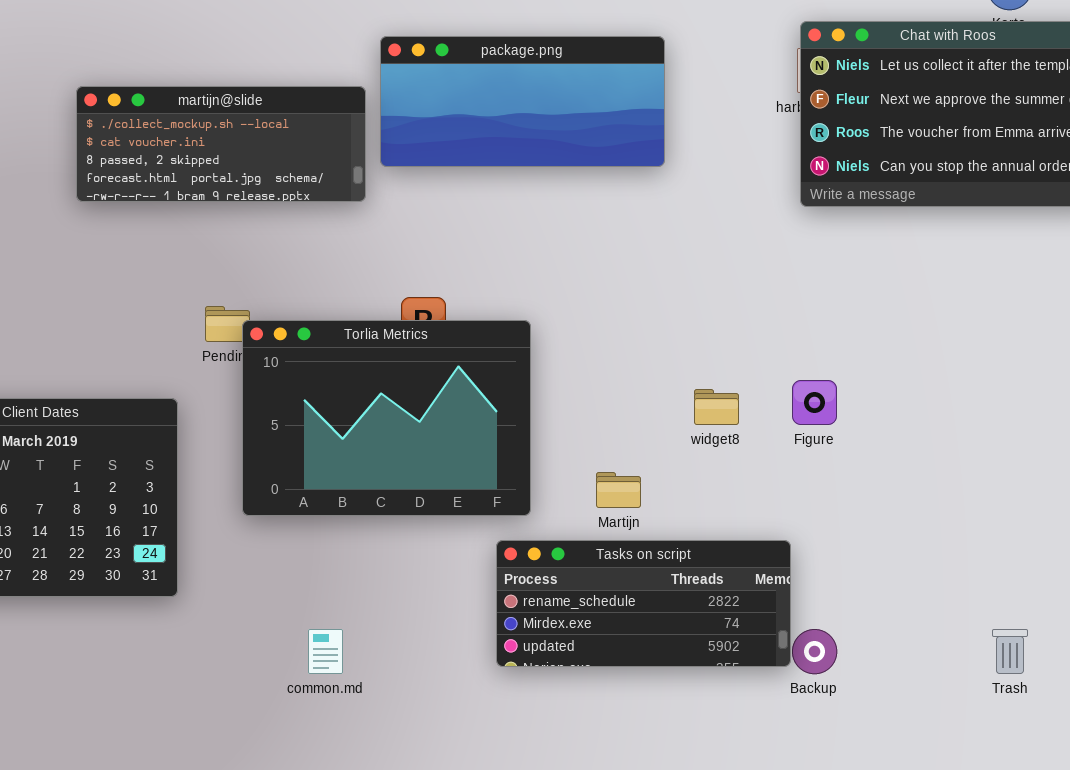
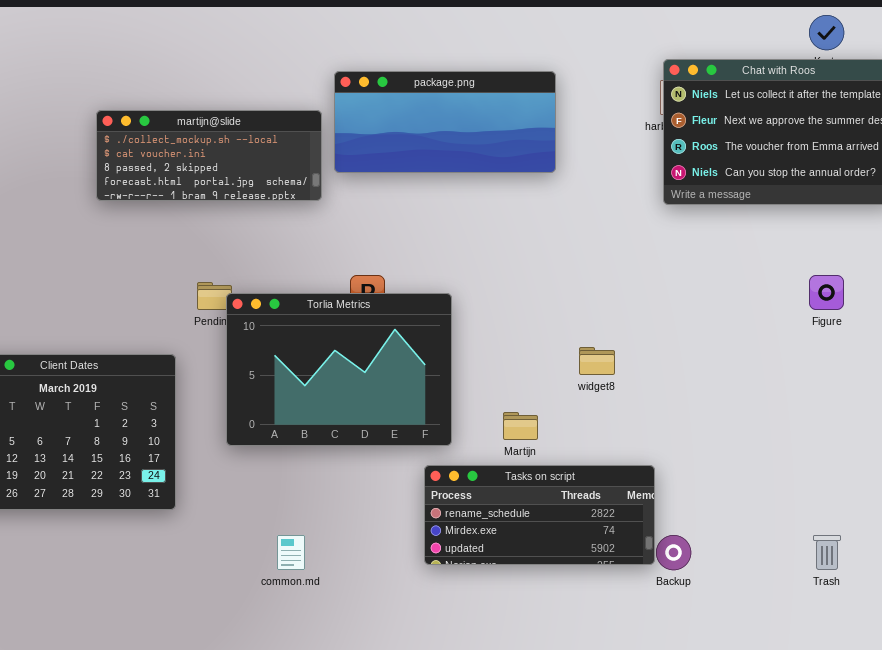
Figure: [792,380,837,425] -> [809,275,844,310], moved

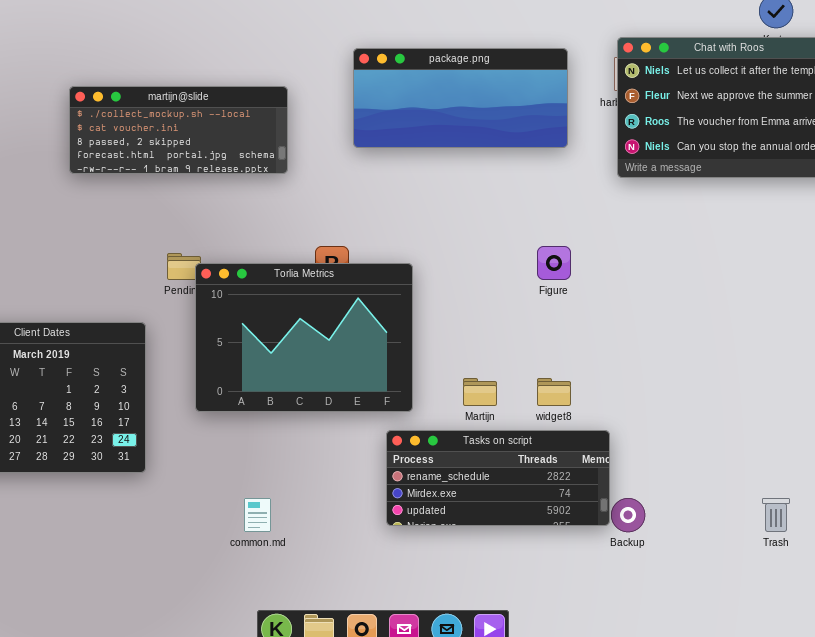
package.png: [334,71,556,173] -> [353,48,568,148], moved
Figure: [809,275,844,310] -> [537,246,571,280], moved
widget8: [579,347,615,375] -> [537,378,571,406], moved

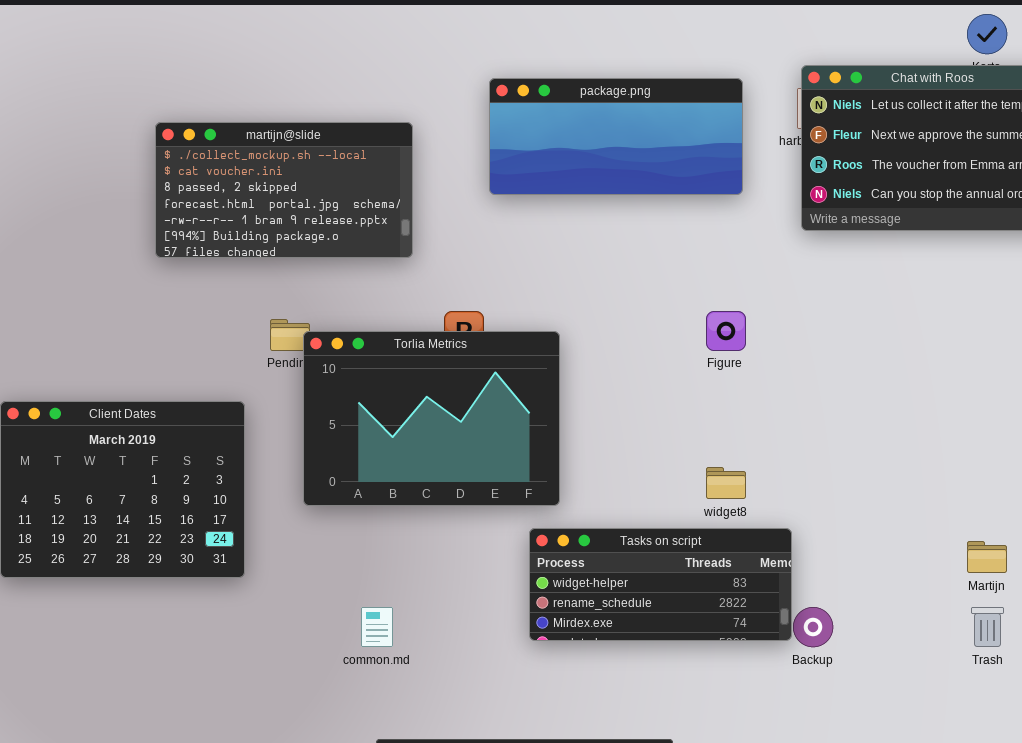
martijn@slide: [69,86,288,174] -> [155,122,413,258], resized
Martijn: [463,378,497,406] -> [967,541,1007,573], moved
Tasks on script: [386,430,610,526] -> [529,528,792,641], scrolled up 1 row

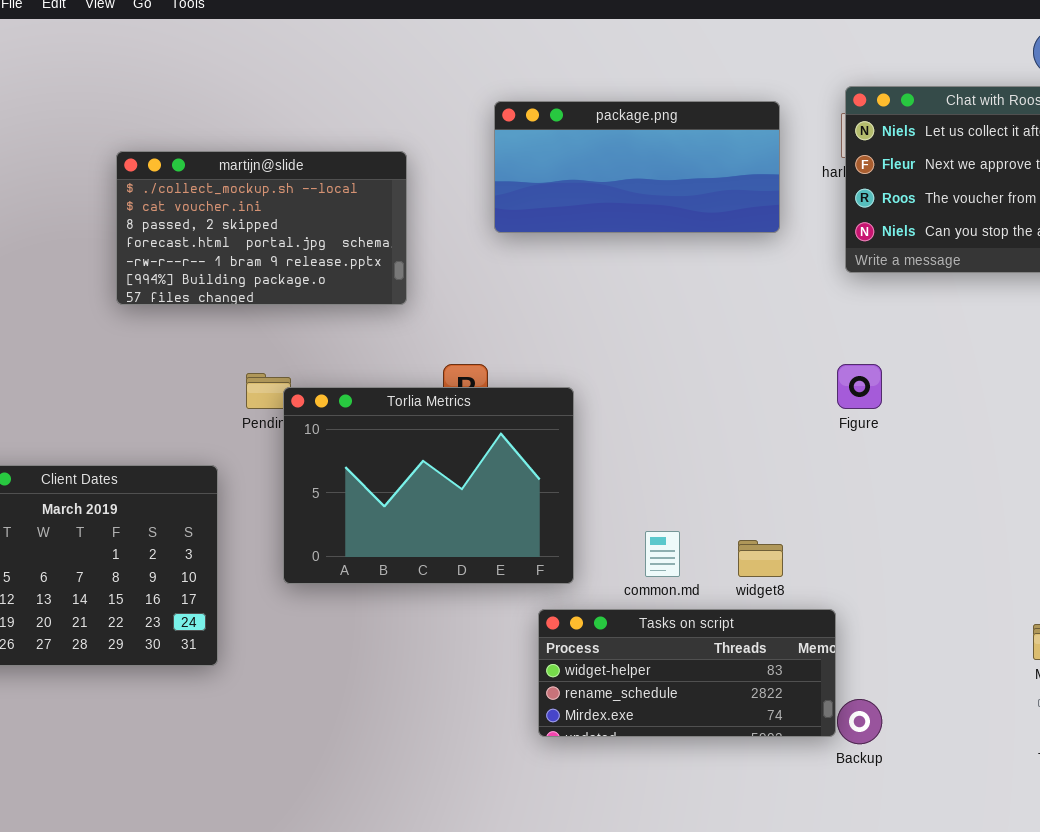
Figure: [706,311,746,351] -> [837,364,882,409], moved
common.md: [361,607,393,647] -> [645,531,680,577], moved

